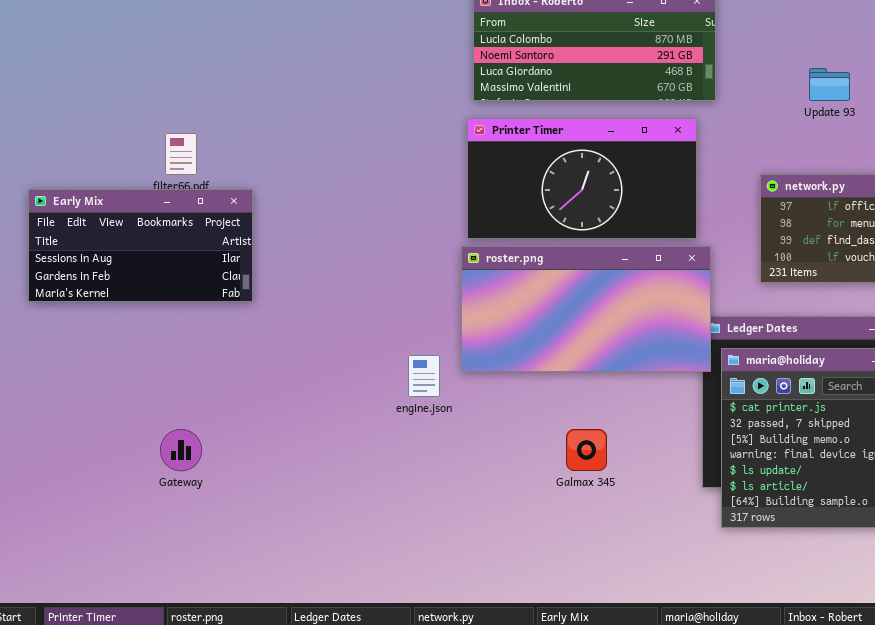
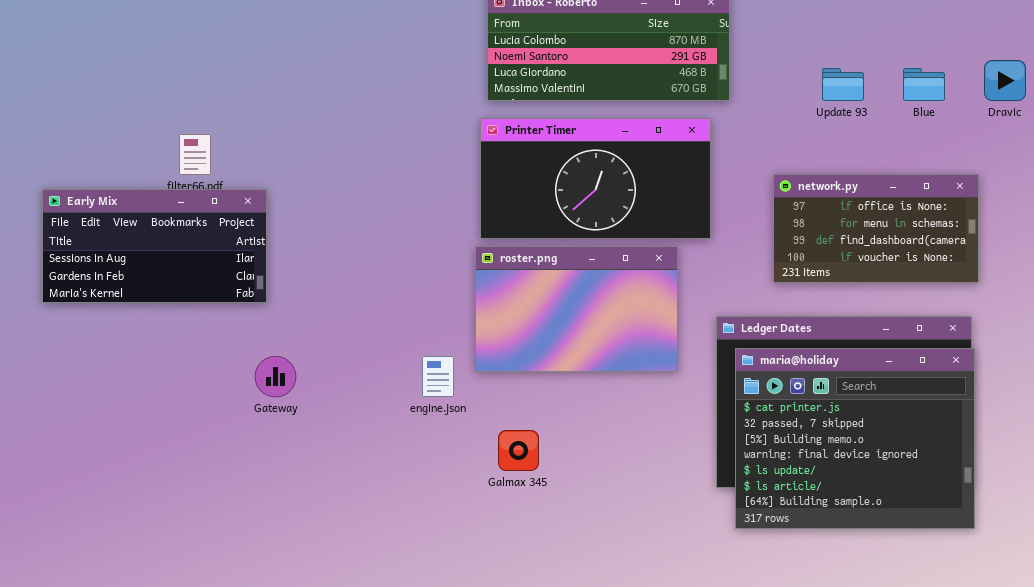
roster.png: [461,246,711,372] -> [475,246,678,372], resized
Gateway: [160,429,202,471] -> [255,356,296,397], moved
Galmax 345: [566,429,607,471] -> [498,430,539,471], moved

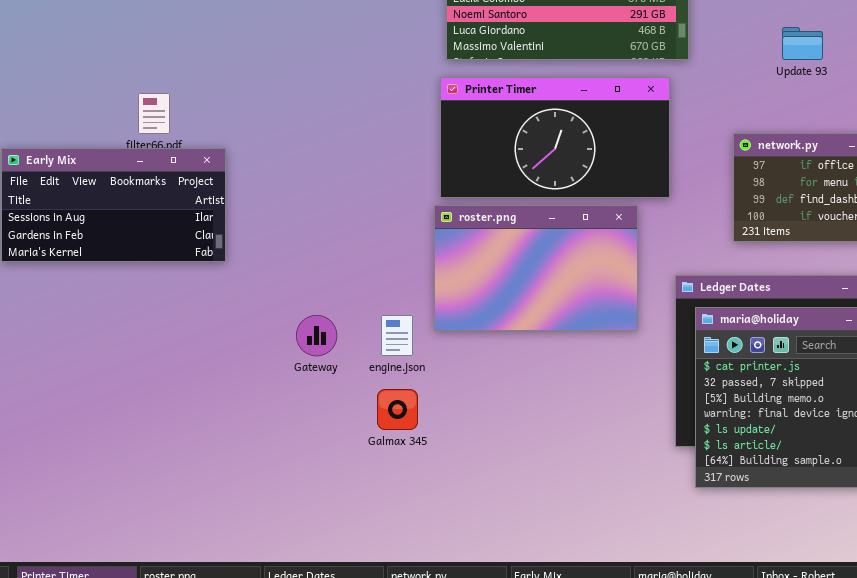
Gateway: [255,356,296,397] -> [296,315,337,356], moved
Galmax 345: [498,430,539,471] -> [377,389,418,430], moved

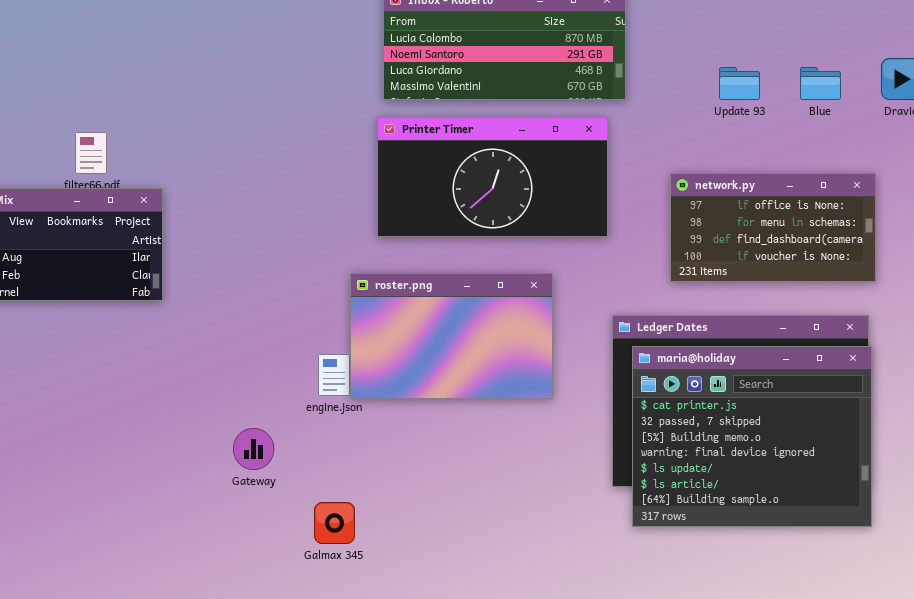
roster.png: [434,205,638,331] -> [350,273,553,399], moved
Gateway: [296,315,337,356] -> [233,428,274,470], moved
Galmax 345: [377,389,418,430] -> [314,502,355,544], moved

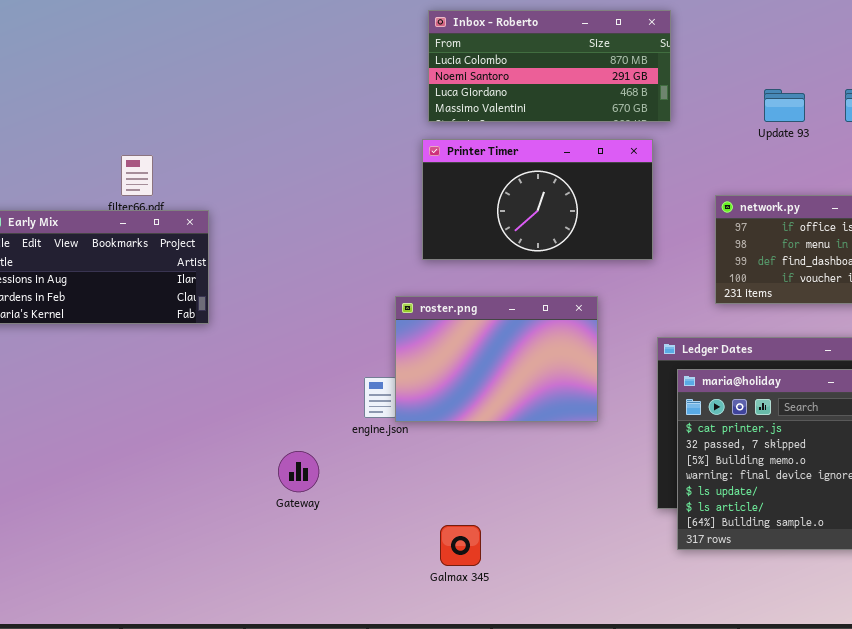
Galmax 345: [314,502,355,544] -> [440,525,481,566], moved

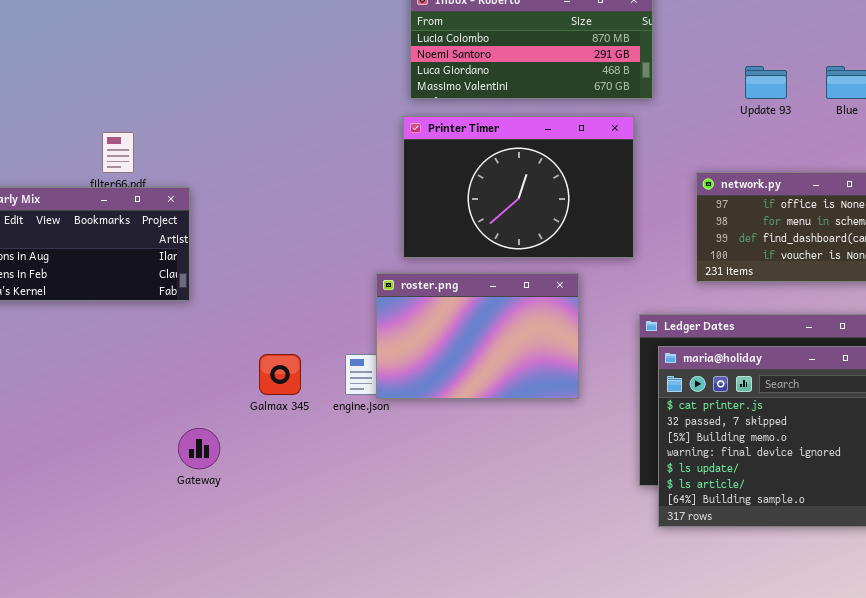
Printer Timer: [422,139,653,260] -> [403,116,634,258], resized
Gateway: [278,451,319,492] -> [178,428,220,469], moved
Galmax 345: [440,525,481,566] -> [259,354,301,395], moved

